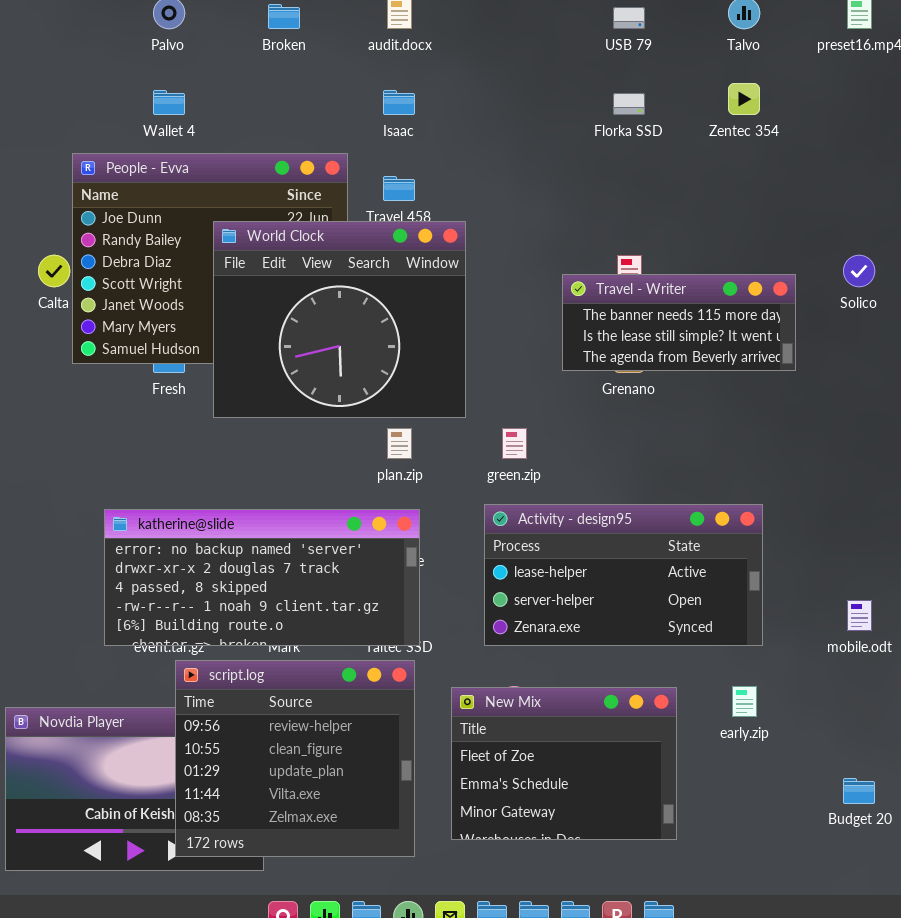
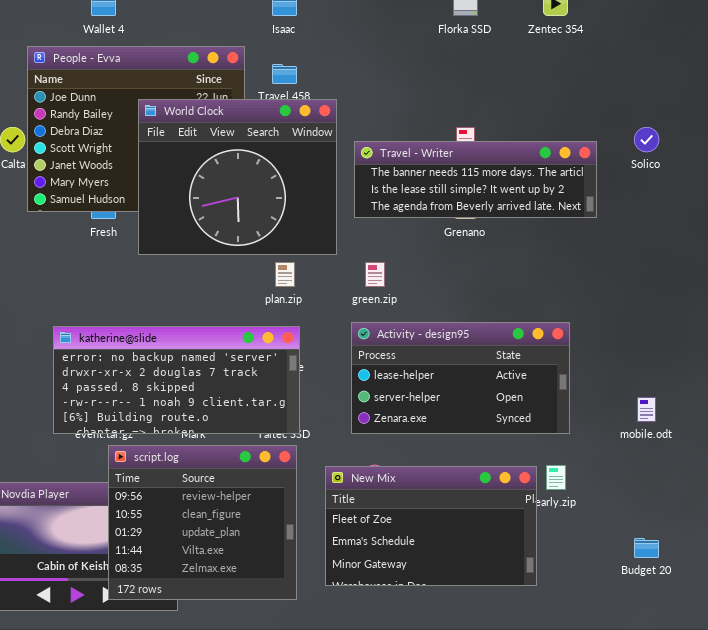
Travel - Writer: [562,274,796,371] -> [354,141,597,218], resized
New Mix: [451,687,677,840] -> [325,466,537,586], resized

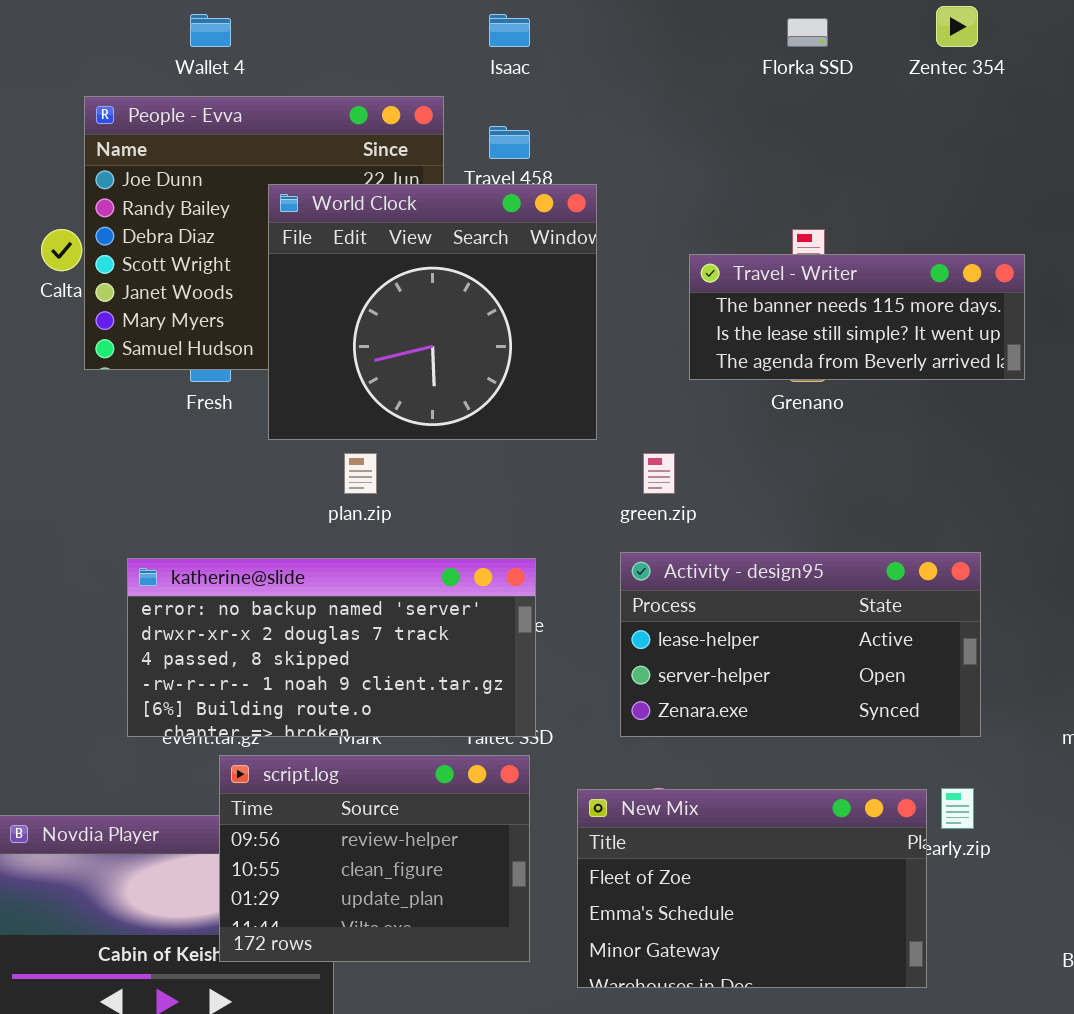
Travel - Writer: [354,141,597,218] -> [689,254,1025,380], resized
plan.zip: [275,262,295,287] -> [344,453,377,494], moved
script.log: [108,445,297,600] -> [219,755,530,962], resized

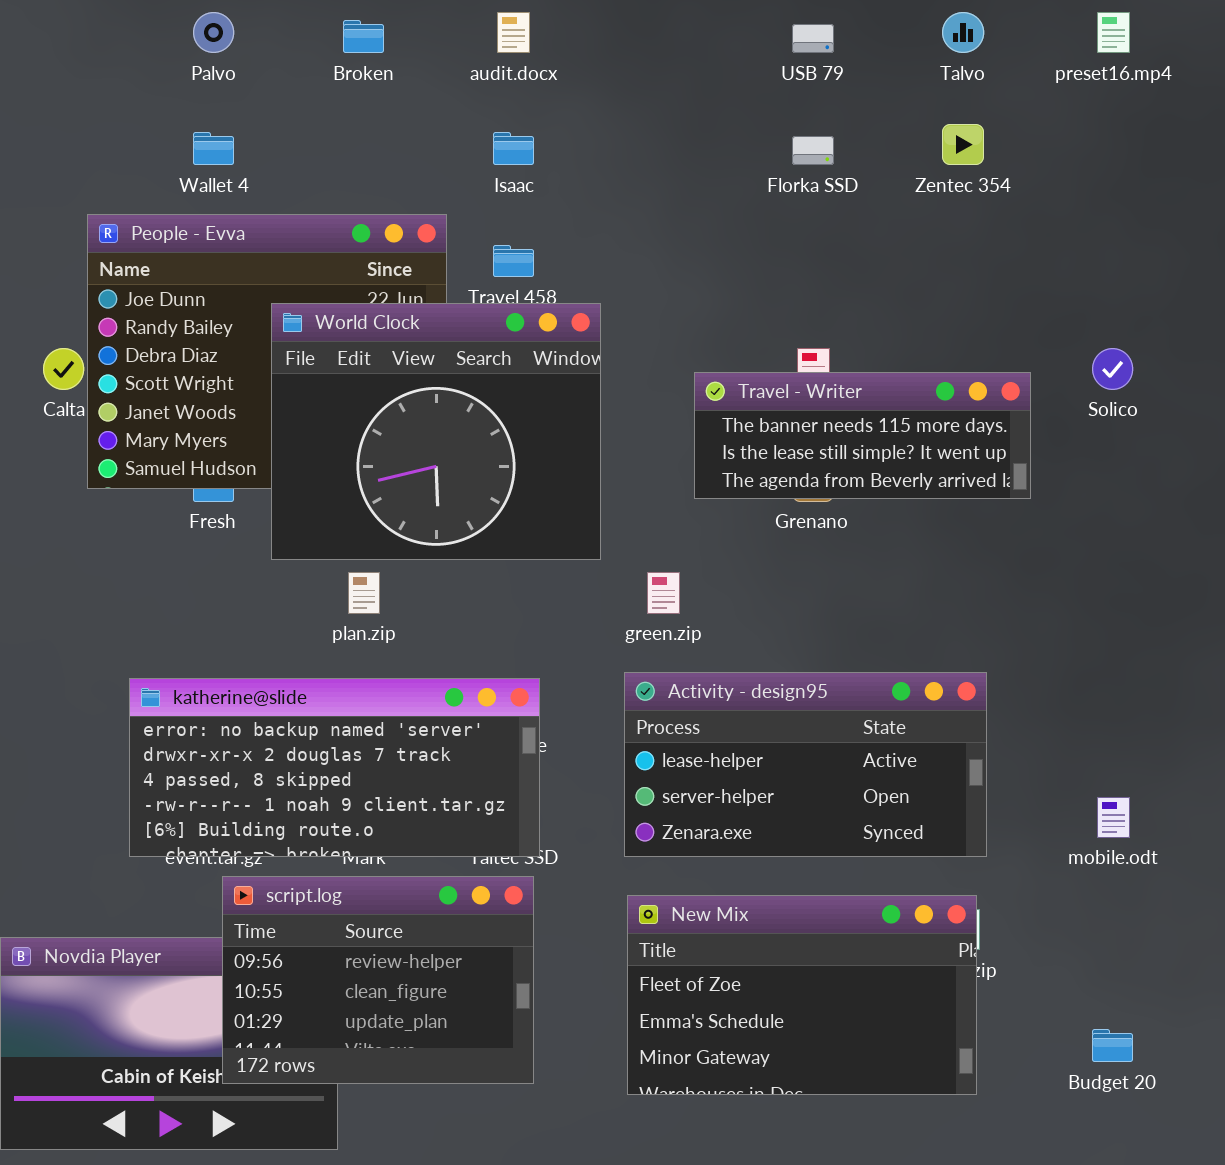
New Mix: [577,789,927,988] -> [627,895,977,1095], moved

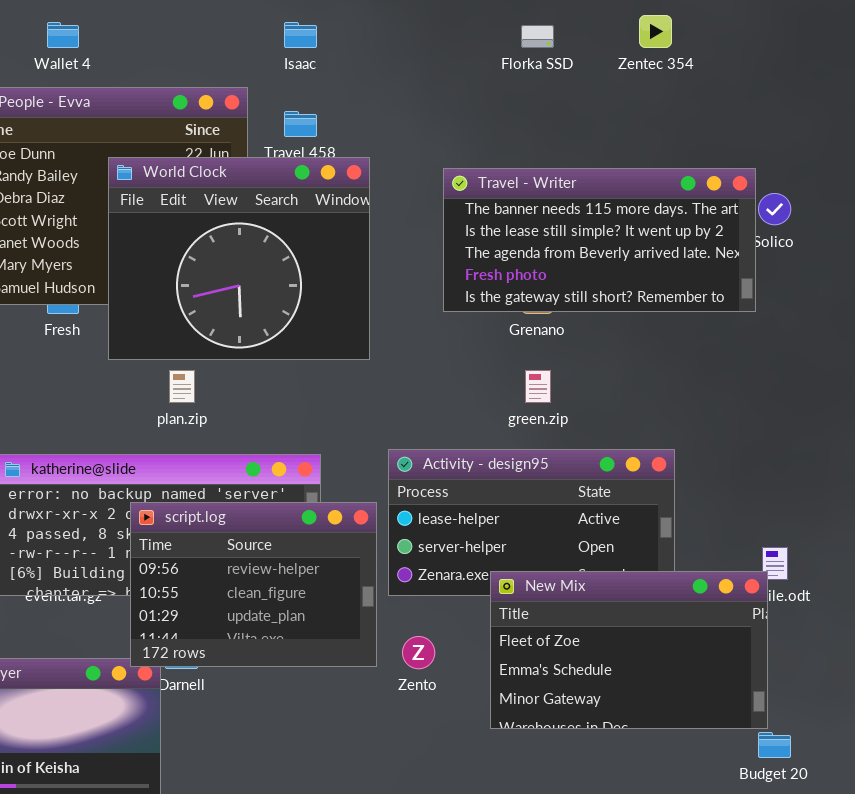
Travel - Writer: [694,372,1031,499] -> [443,168,756,312], resized
green.zip: [647,572,680,614] -> [525,370,551,403], moved
script.log: [222,876,534,1084] -> [130,502,377,667], moved
New Mix: [627,895,977,1095] -> [490,571,768,729], moved

